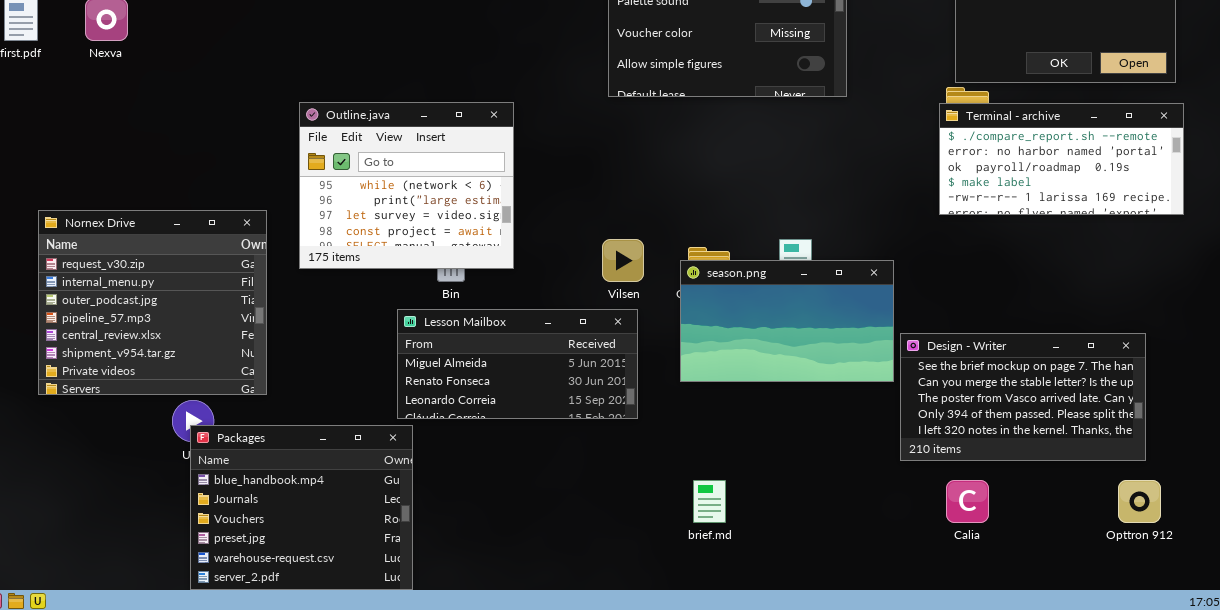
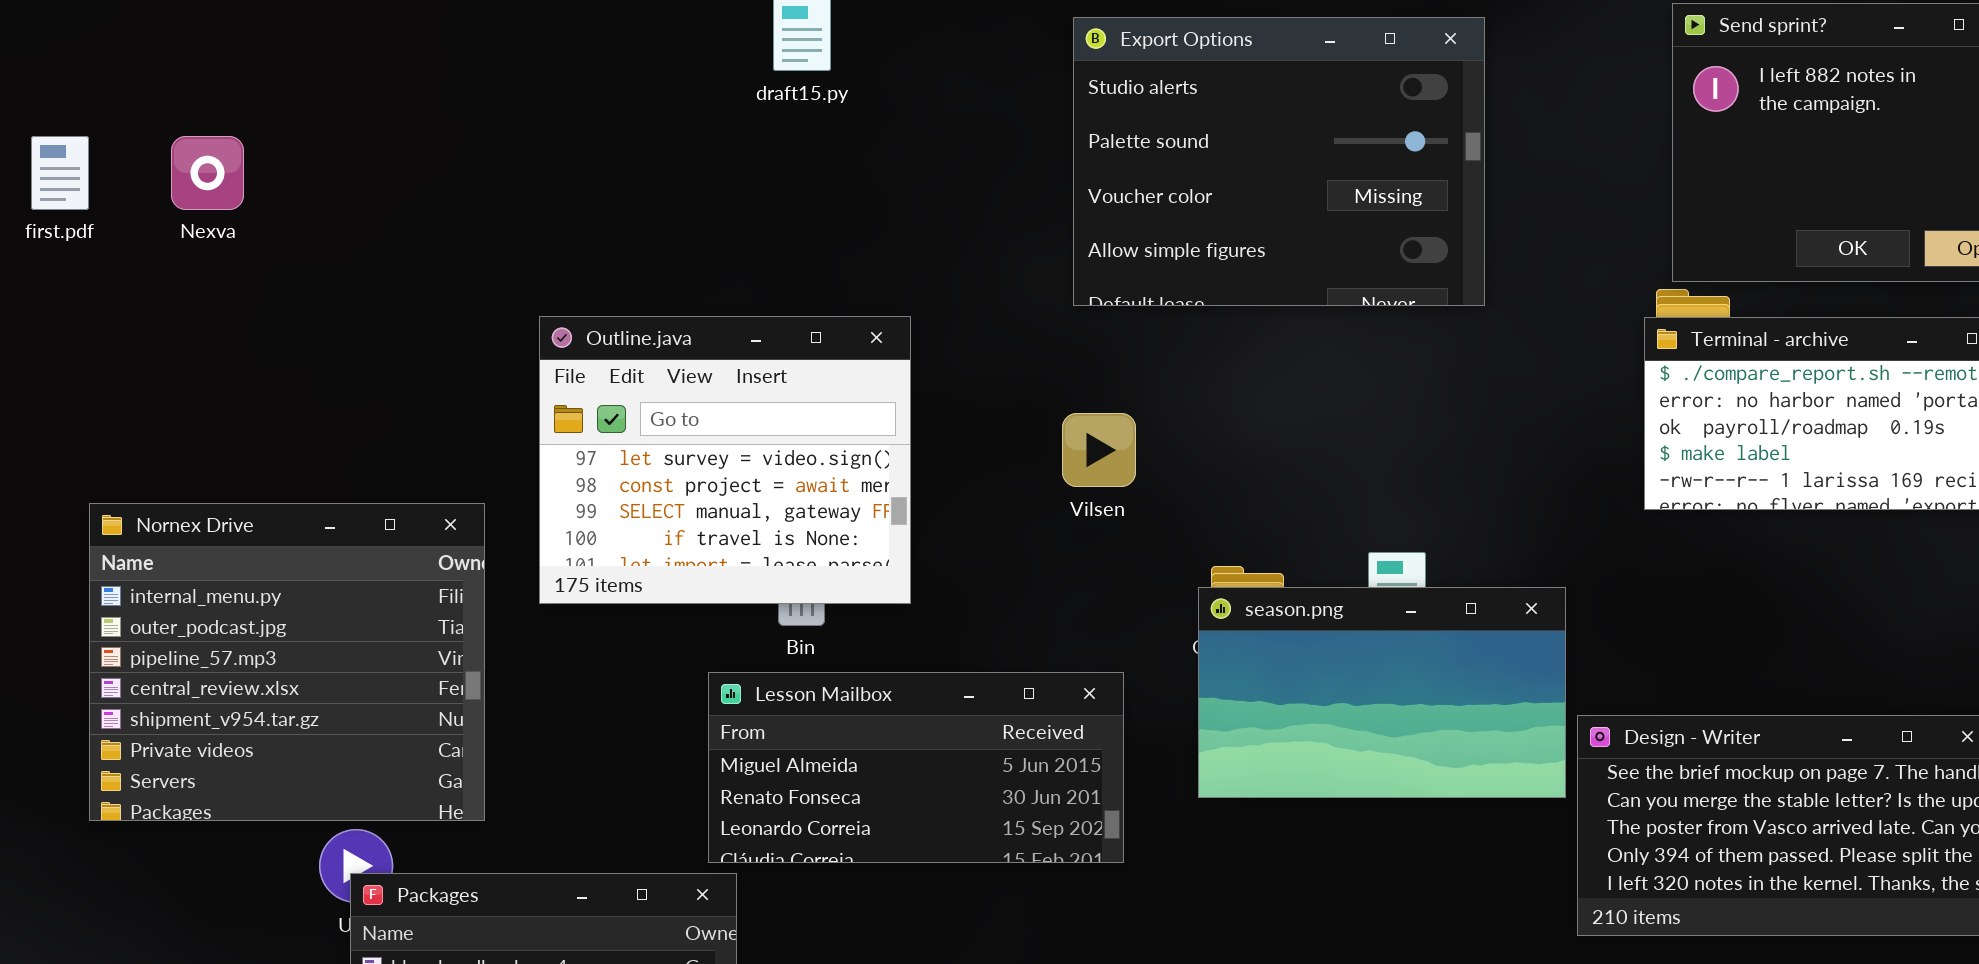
Outline.java: [299,102,514,269] -> [539,316,911,604], scrolled down 2 rows
Nornex Drive: [38,210,267,395] -> [89,503,485,821], scrolled down 1 row
Vilsen: [602,239,644,282] -> [1062,413,1136,487], moved

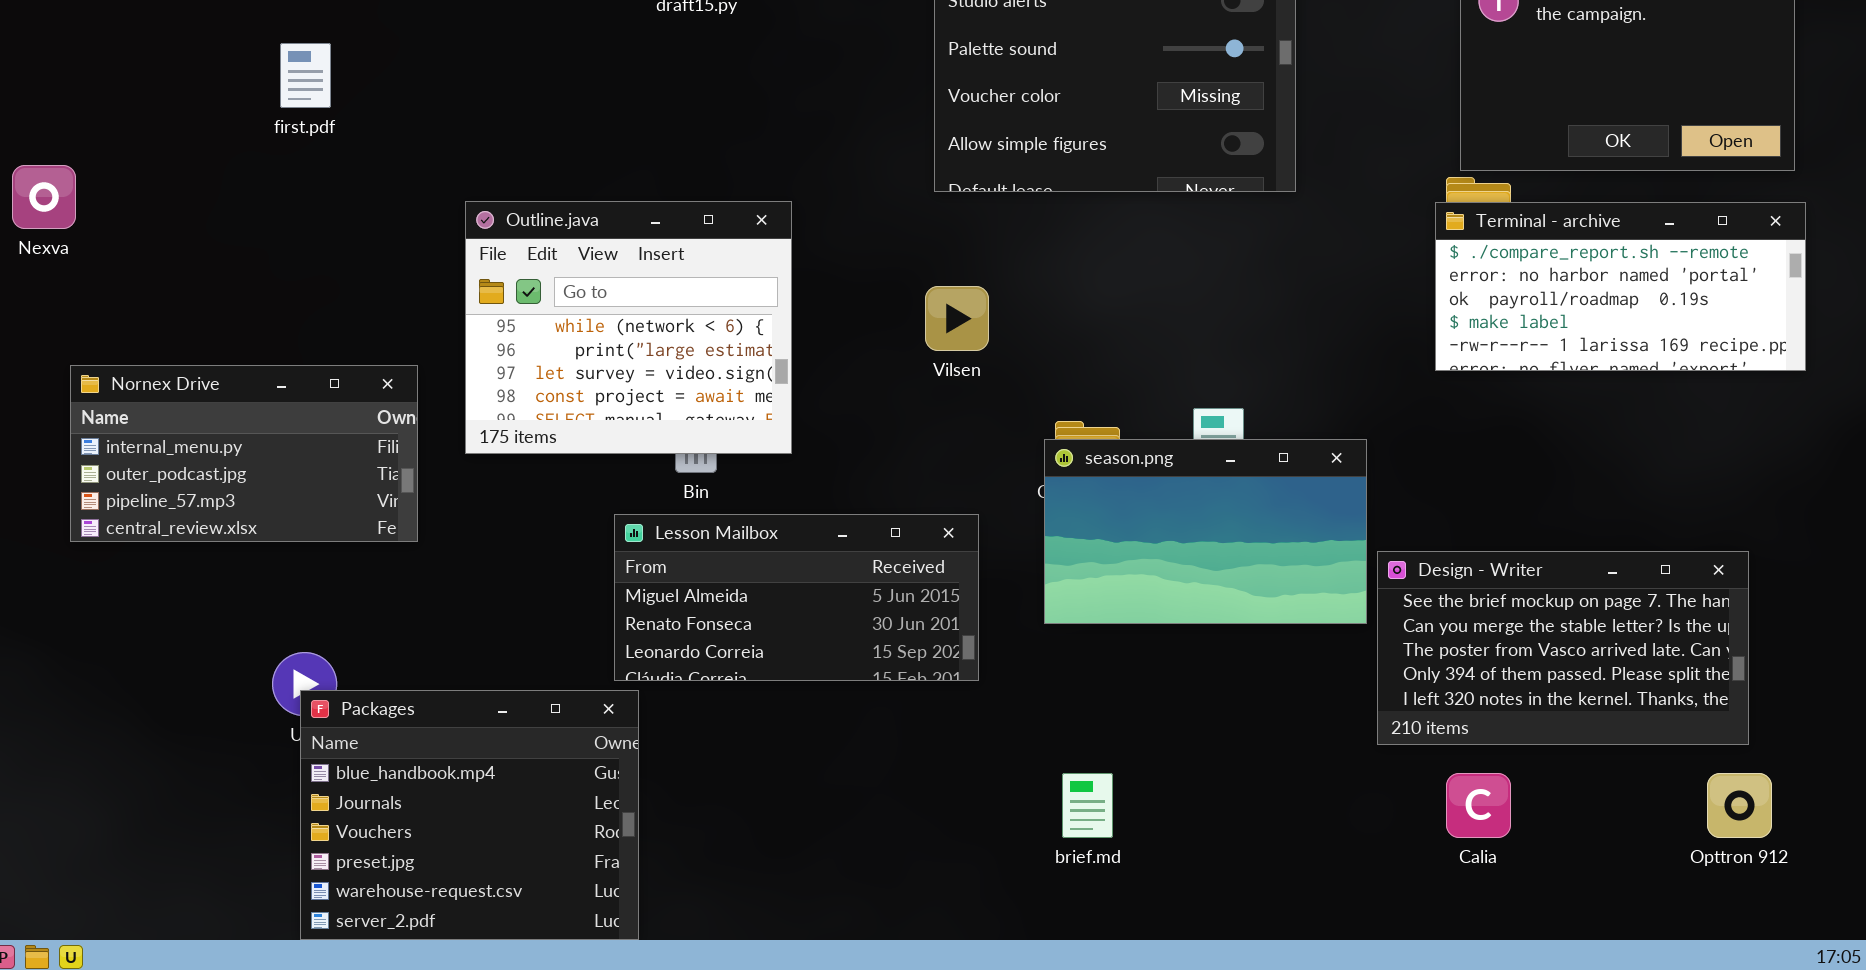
first.pdf: [31,136,89,210] -> [280,43,331,108], moved
Nexva: [171,136,244,210] -> [12,165,76,229], moved
Outline.java: [539,316,911,604] -> [465,201,792,454], scrolled up 2 rows
Nornex Drive: [89,503,485,821] -> [70,365,418,542], resized

